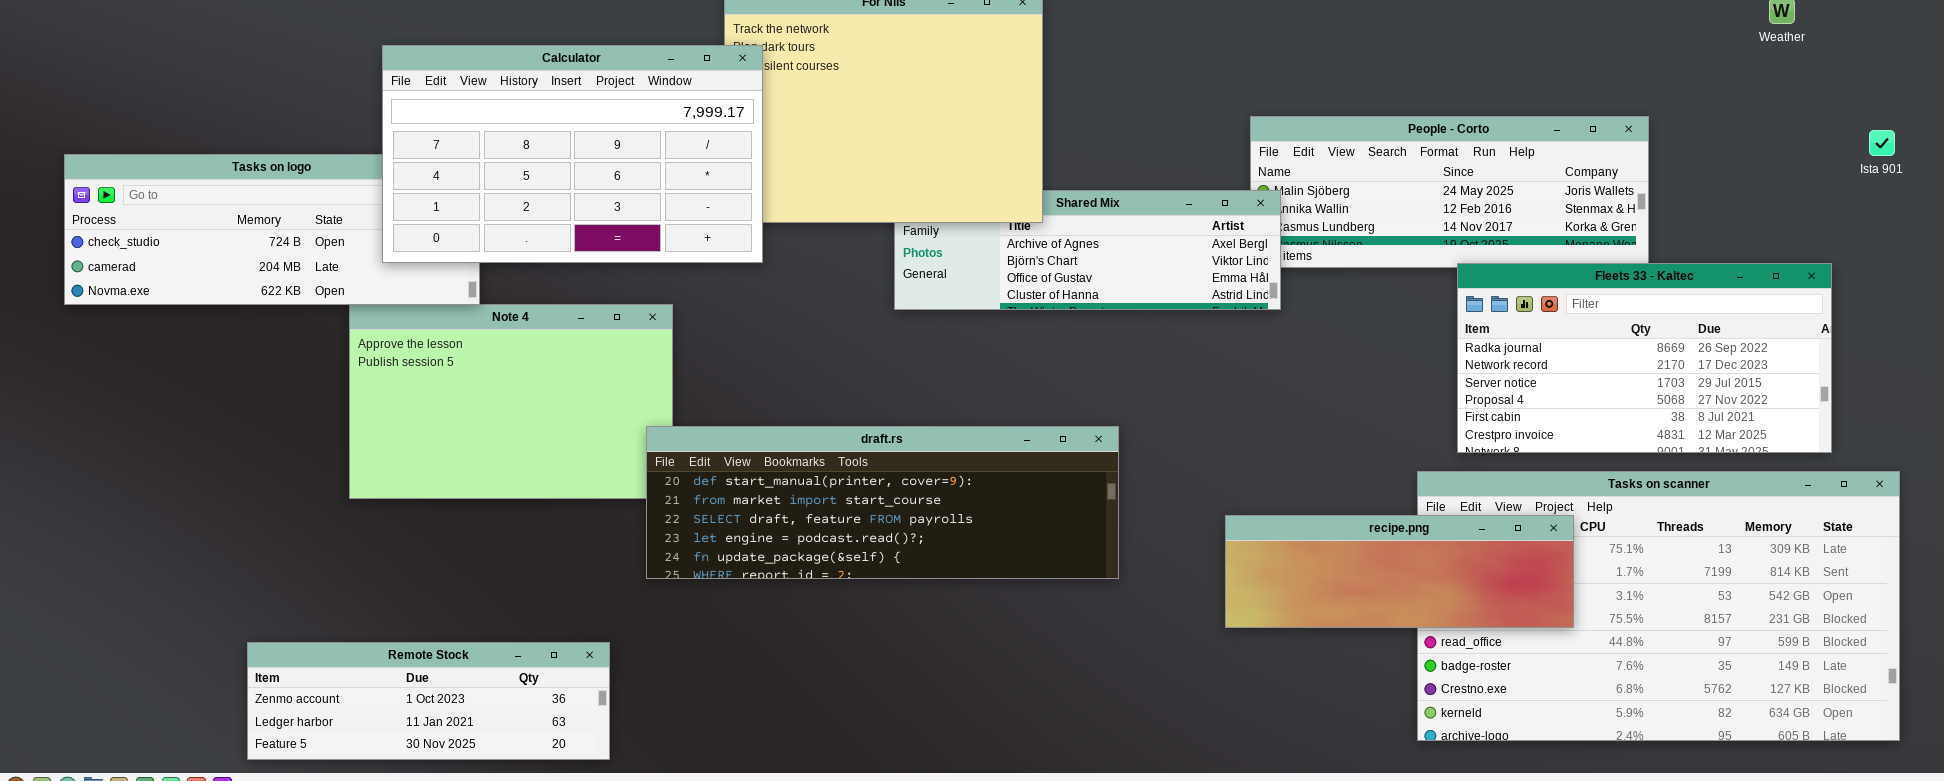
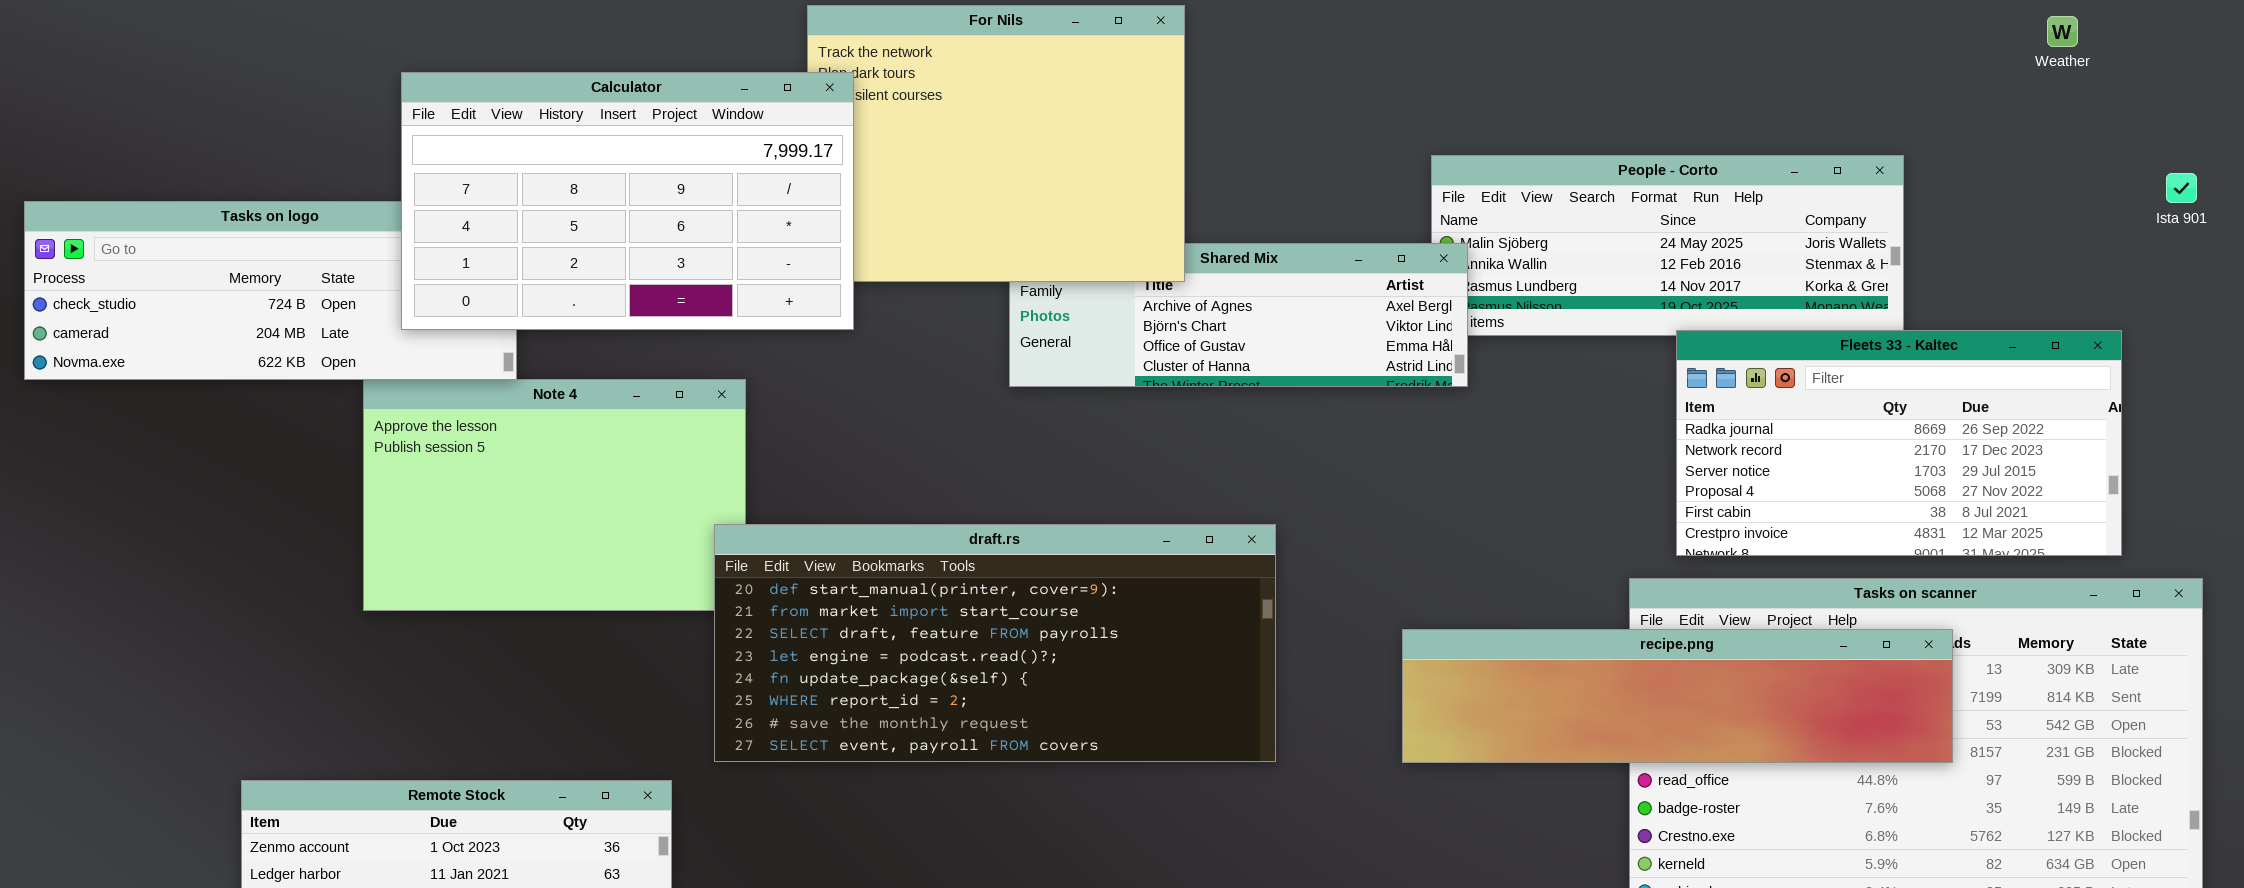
draft.rs: [646,426,1119,579] -> [714,524,1276,762], resized
recipe.png: [1225,515,1574,628] -> [1402,629,1953,763], resized

